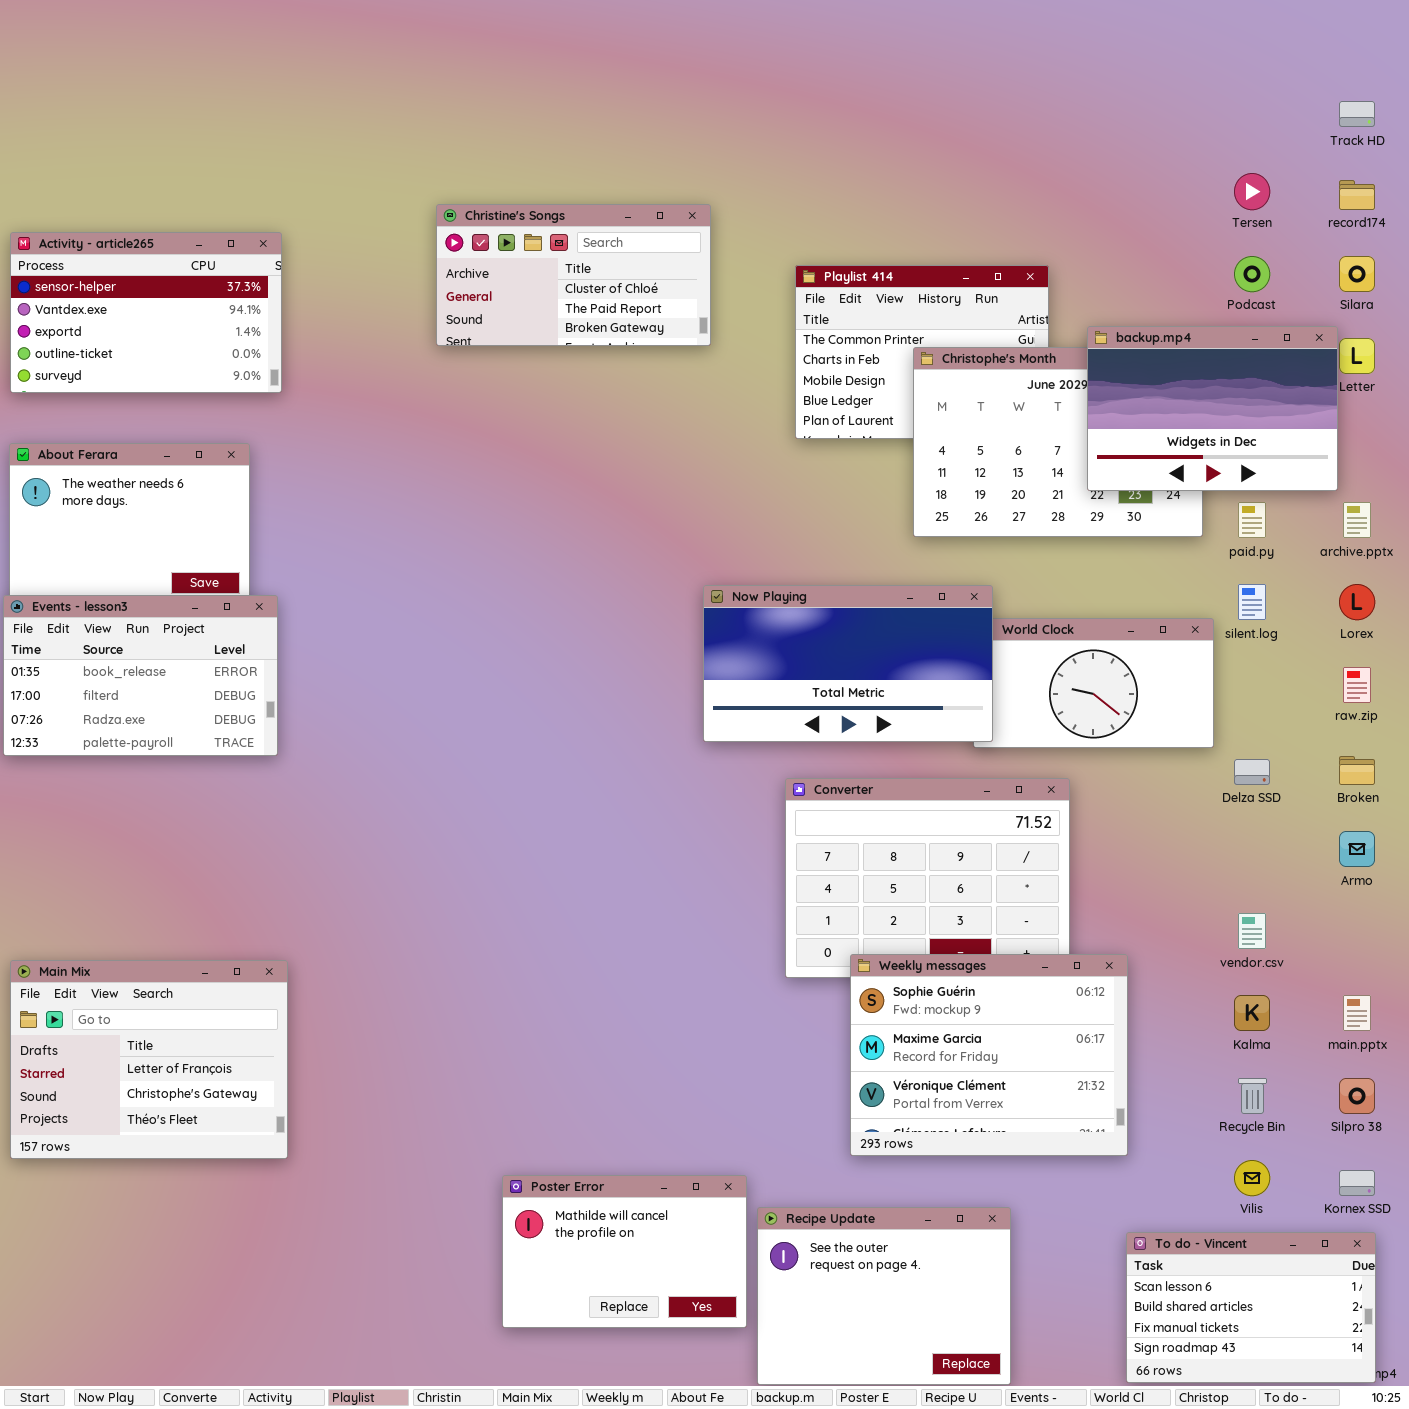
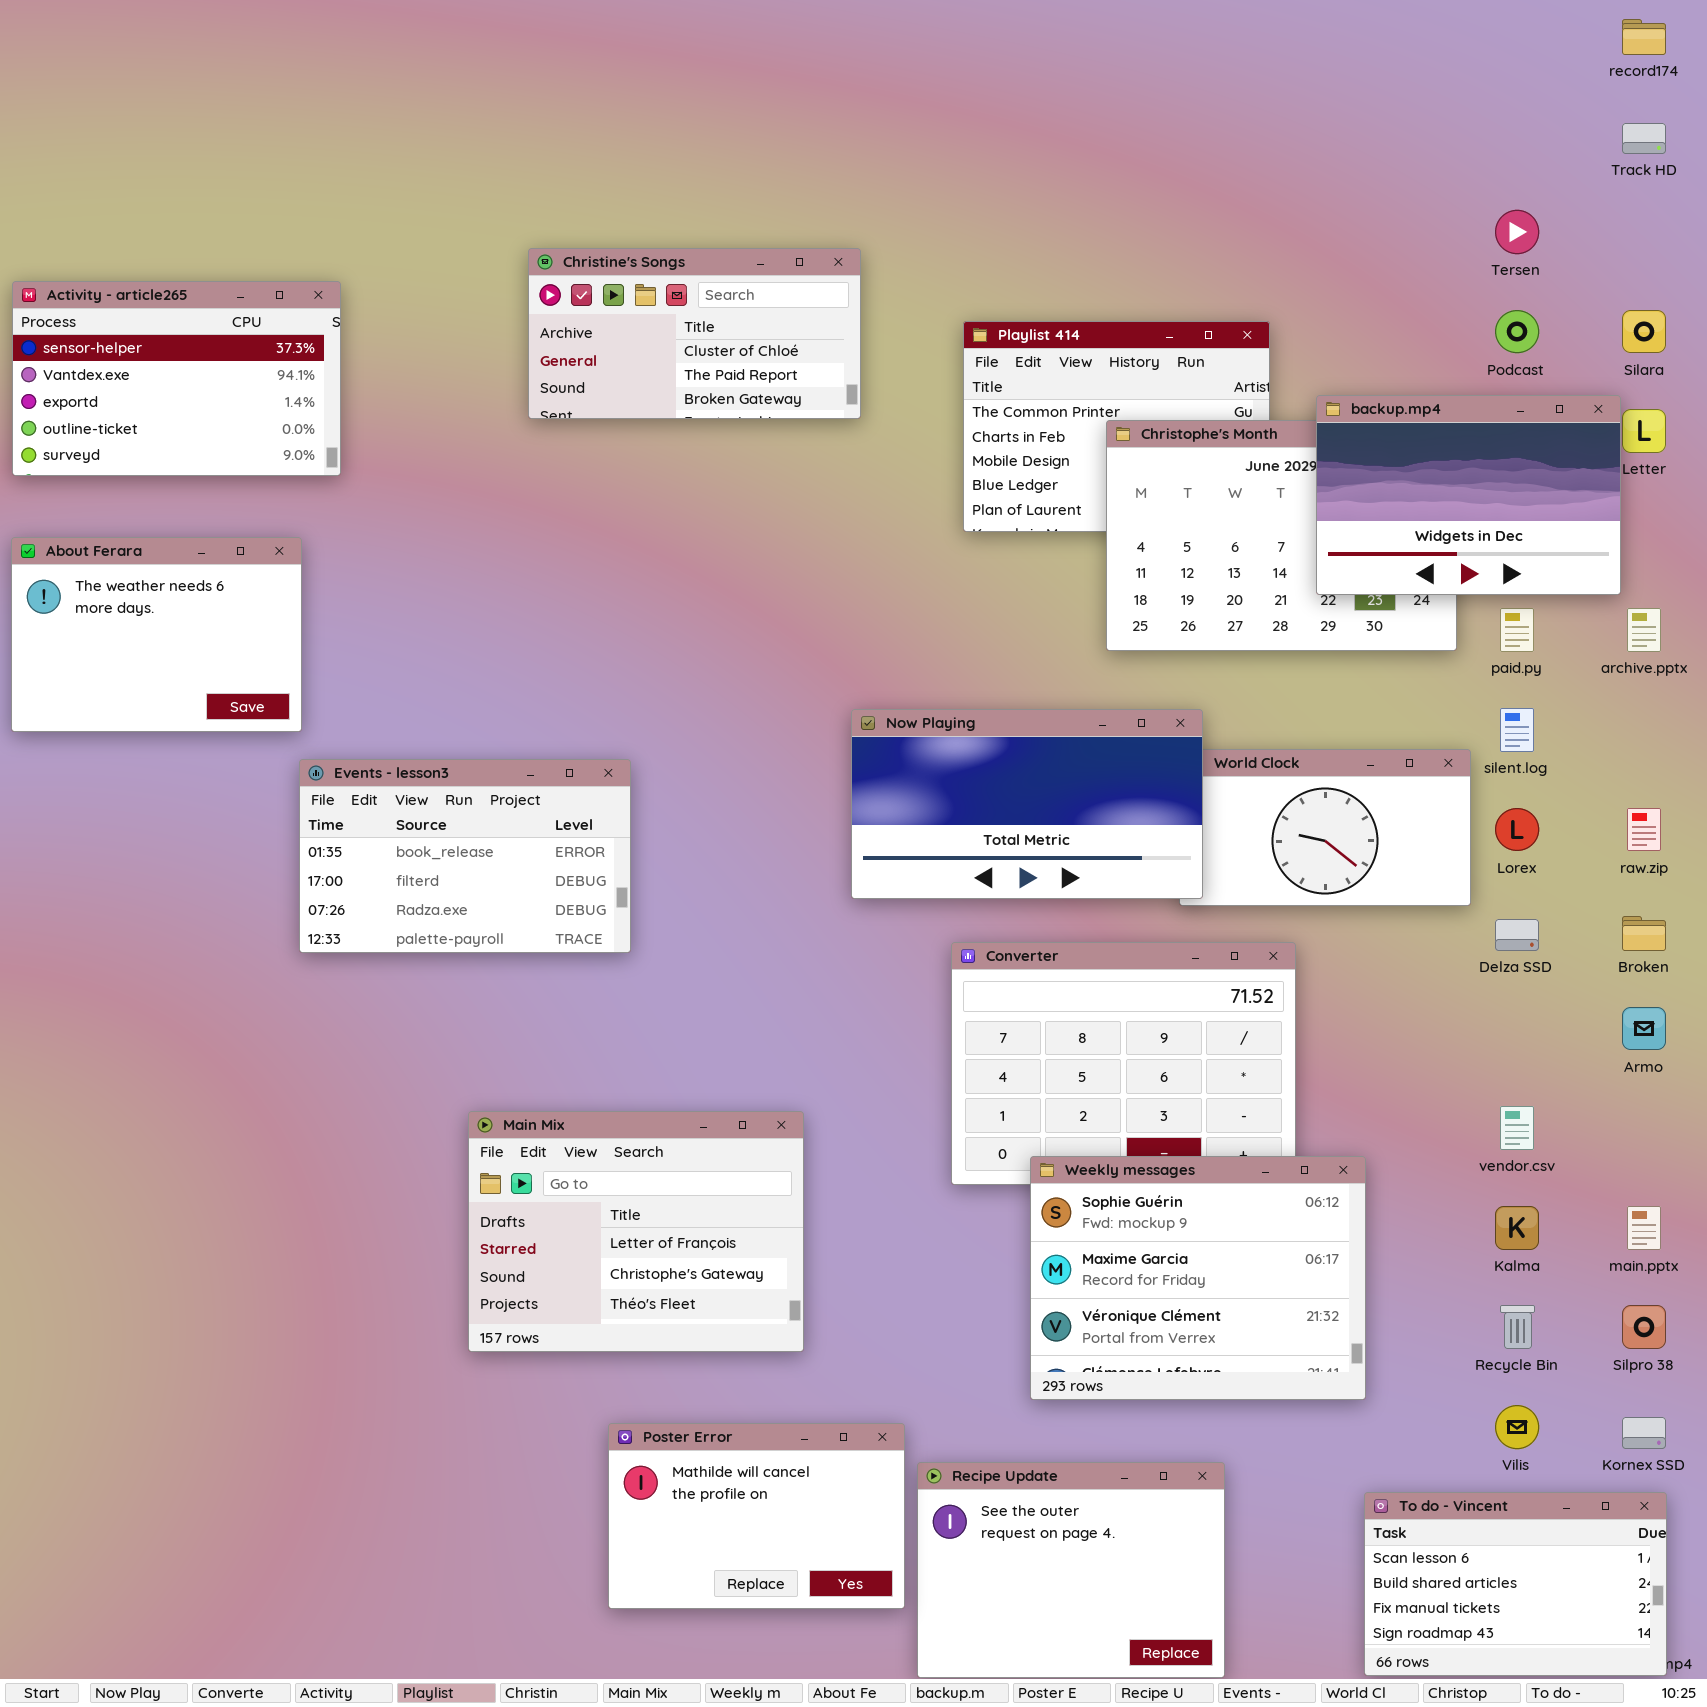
record174: [1339,180,1375,210] -> [1622,19,1666,55], moved
Lorex: [1339,584,1375,620] -> [1495,808,1539,851], moved
Events - lesson3: [3,595,278,756] -> [299,759,631,953], moved
Main Mix: [10,960,288,1159] -> [468,1111,804,1352], moved

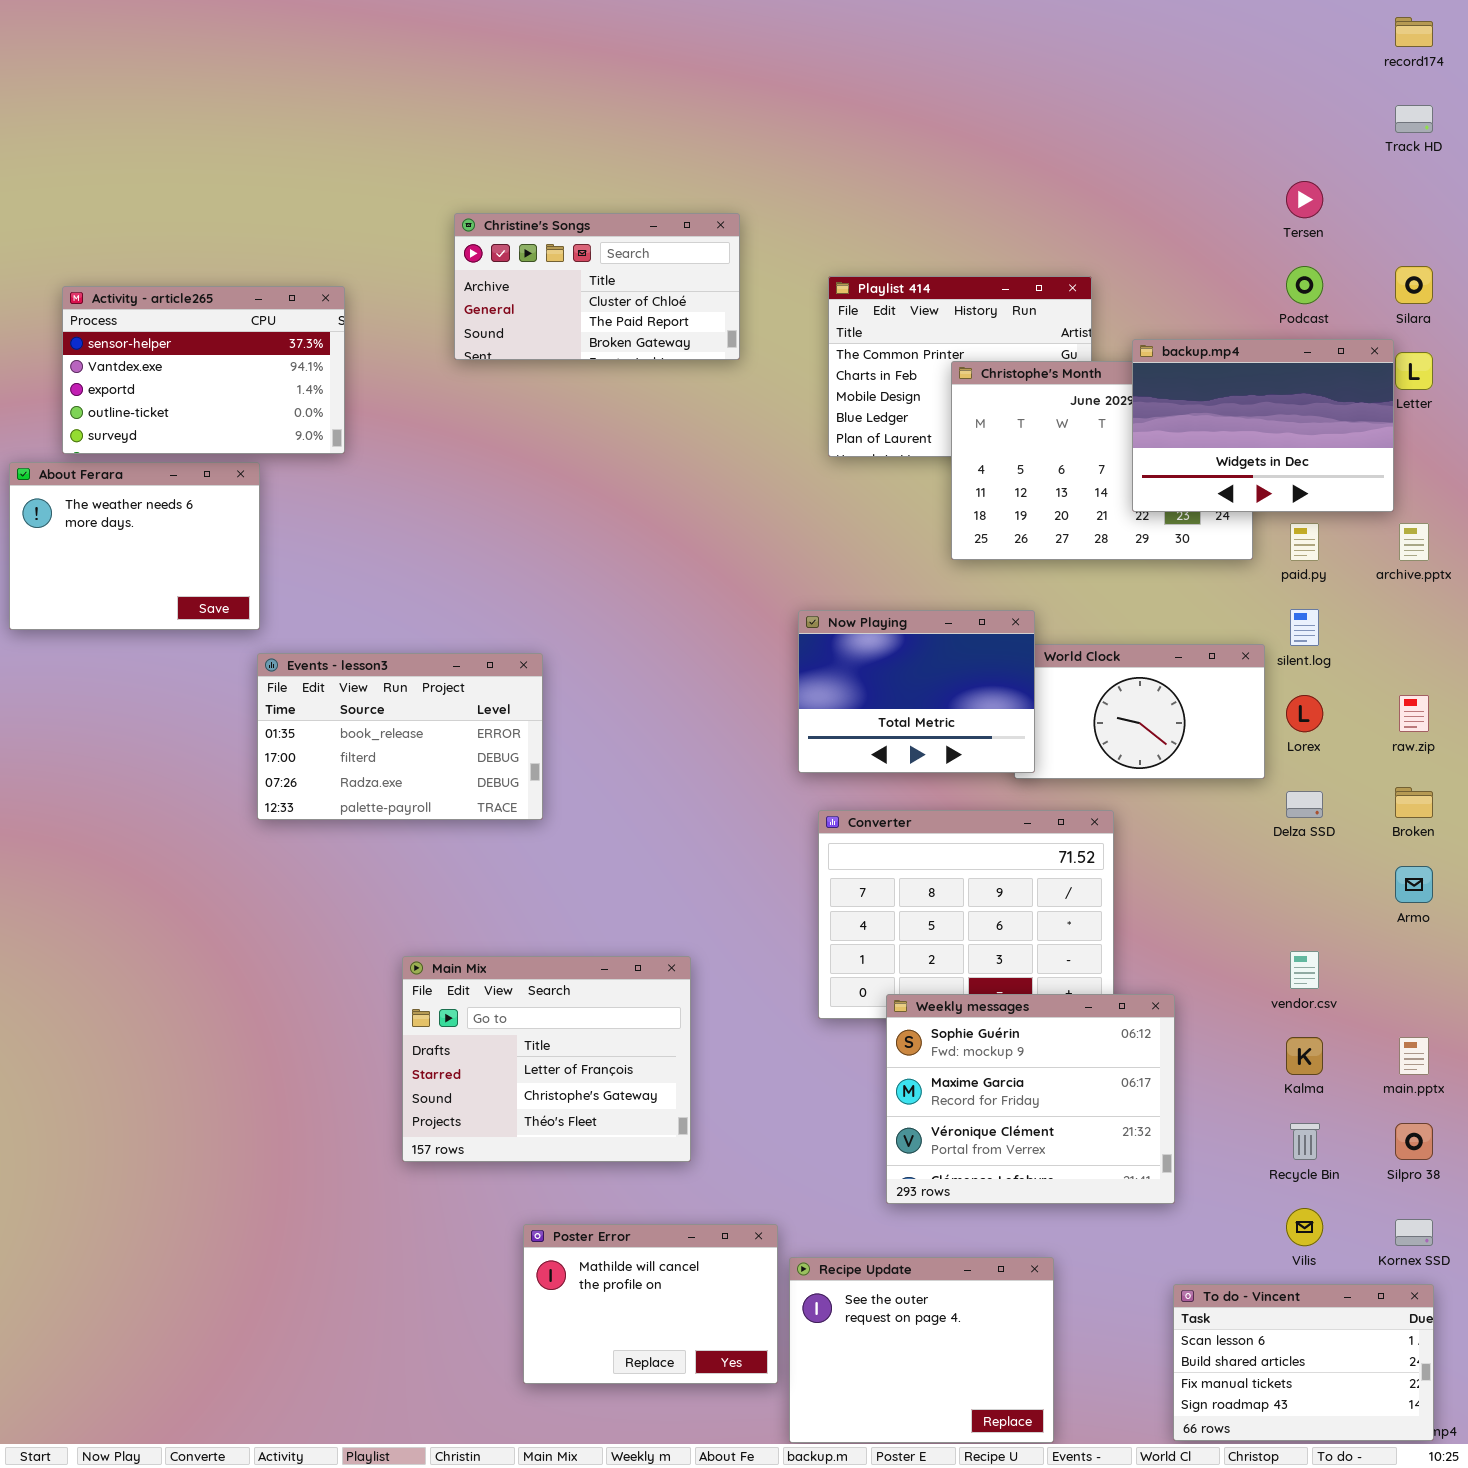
Activity - article265: [12,281,341,476] -> [62,286,345,454], moved
Now Playing: [851,709,1203,899] -> [798,610,1035,773], resized

